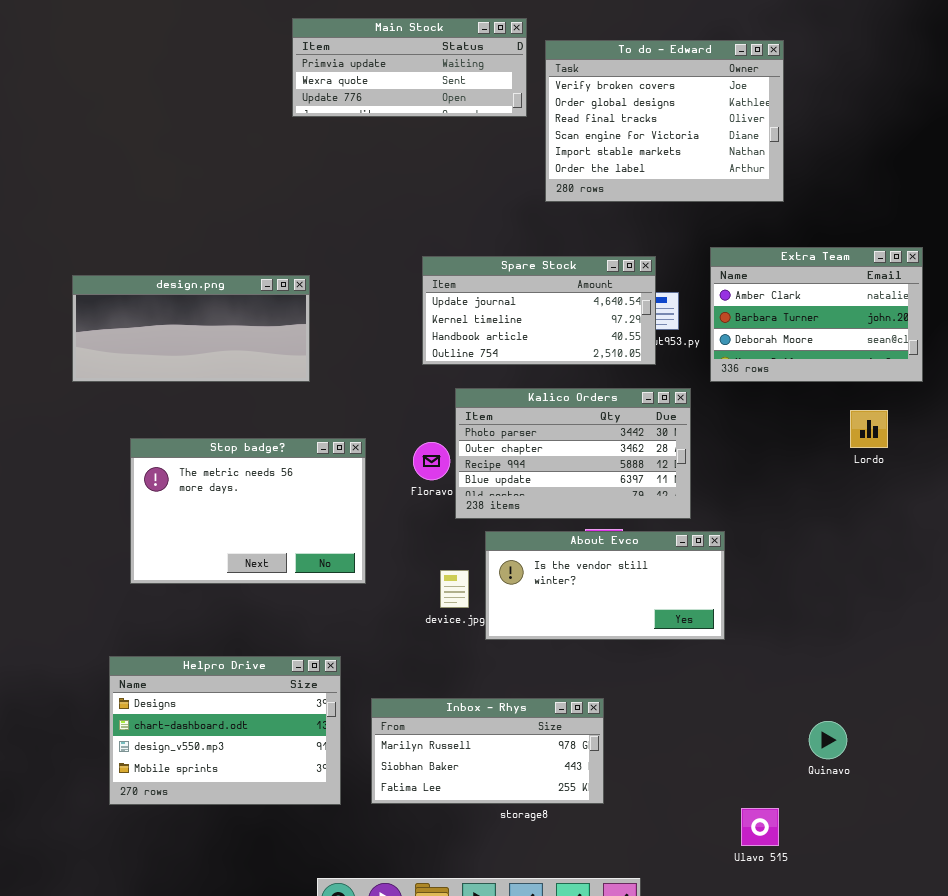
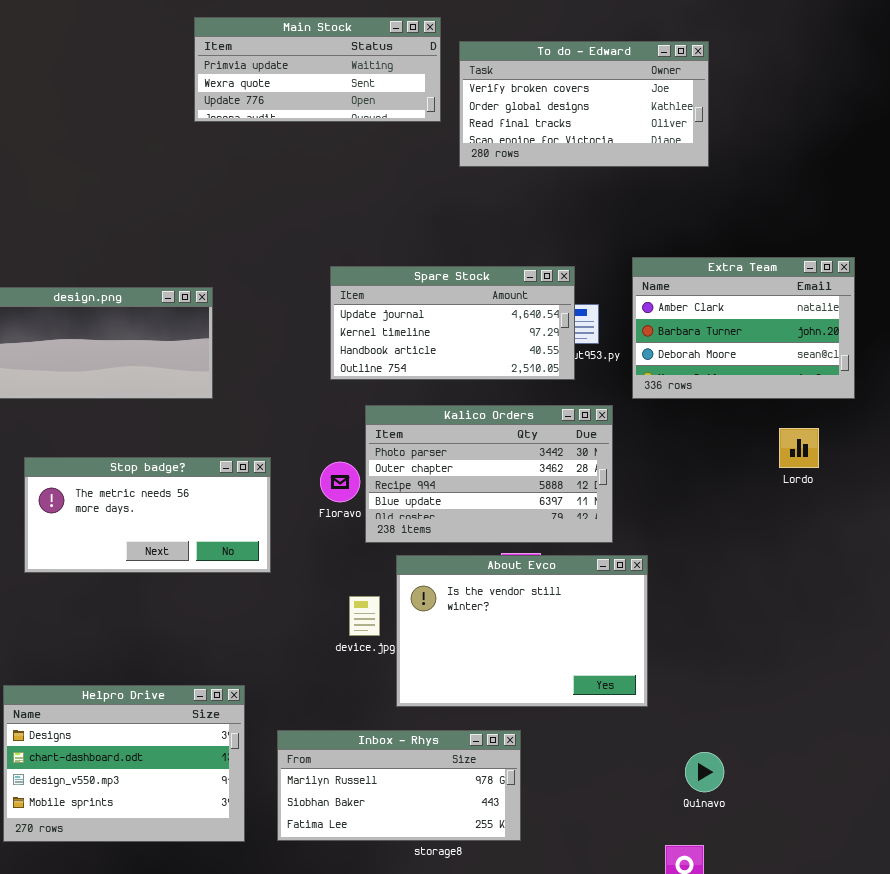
To do - Edward: [545,40,784,202] -> [459,41,709,167], resized
Stop badge?: [130,438,366,584] -> [24,457,271,573], resized
About Evco: [485,531,725,640] -> [396,555,648,707], resized
Quinavo: [809,721,847,759] -> [685,752,724,792], moved

